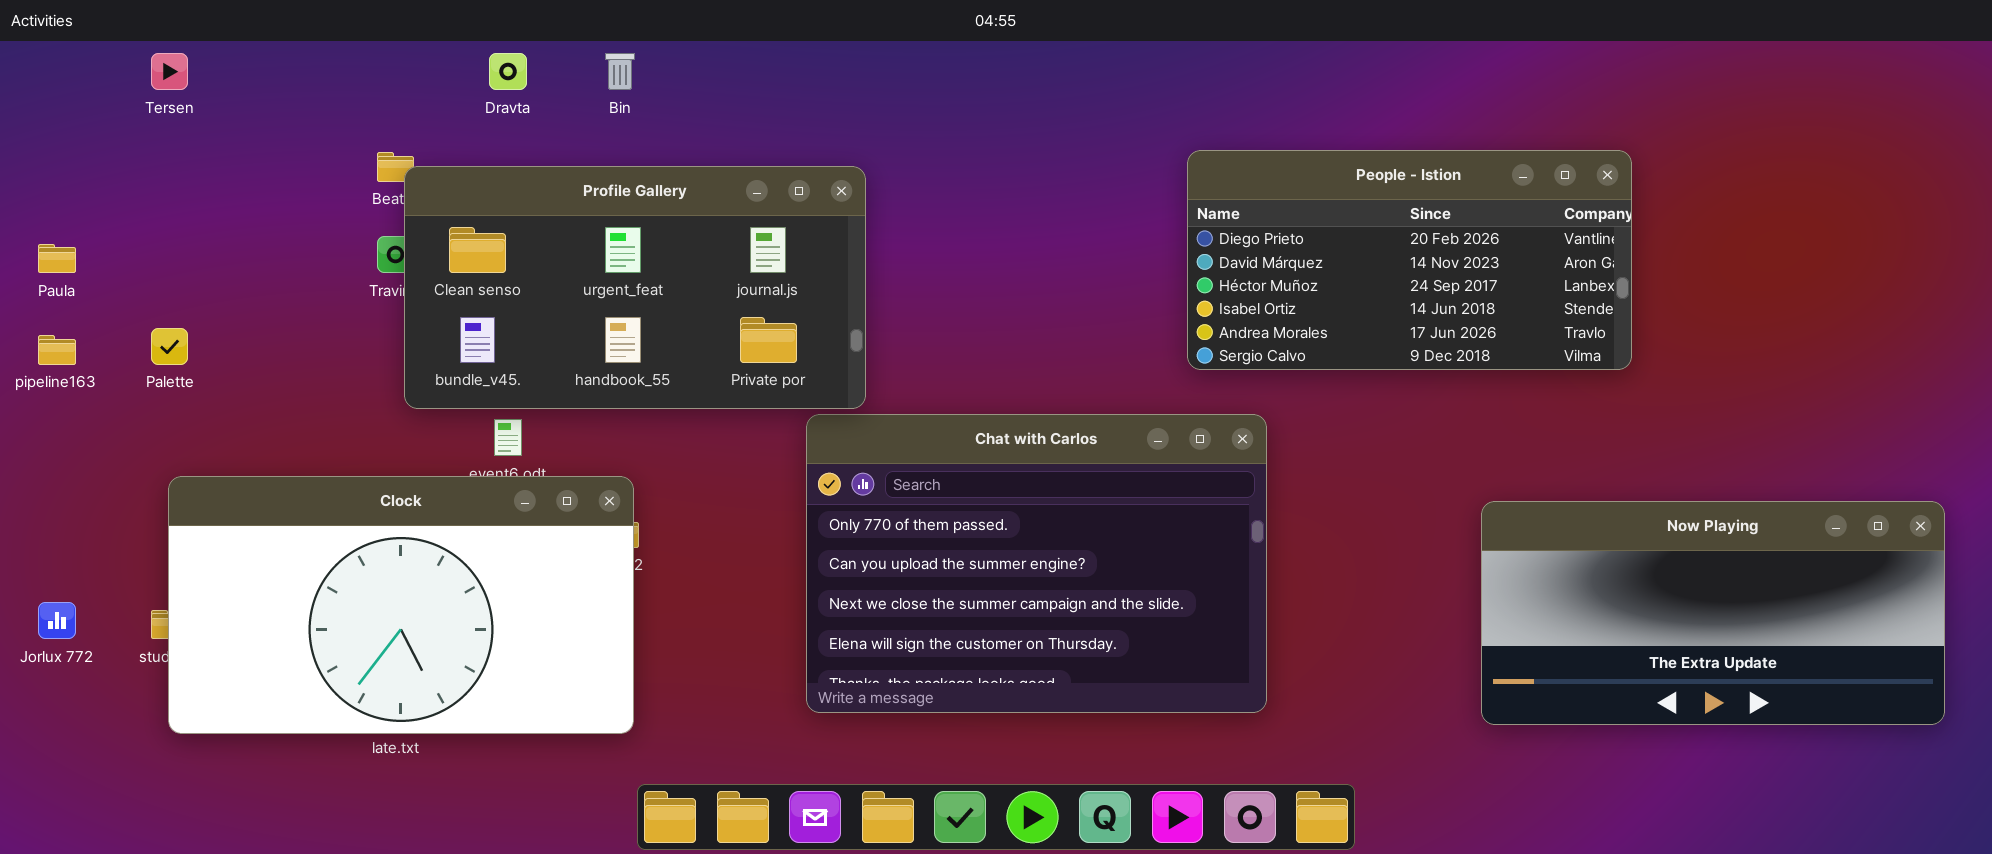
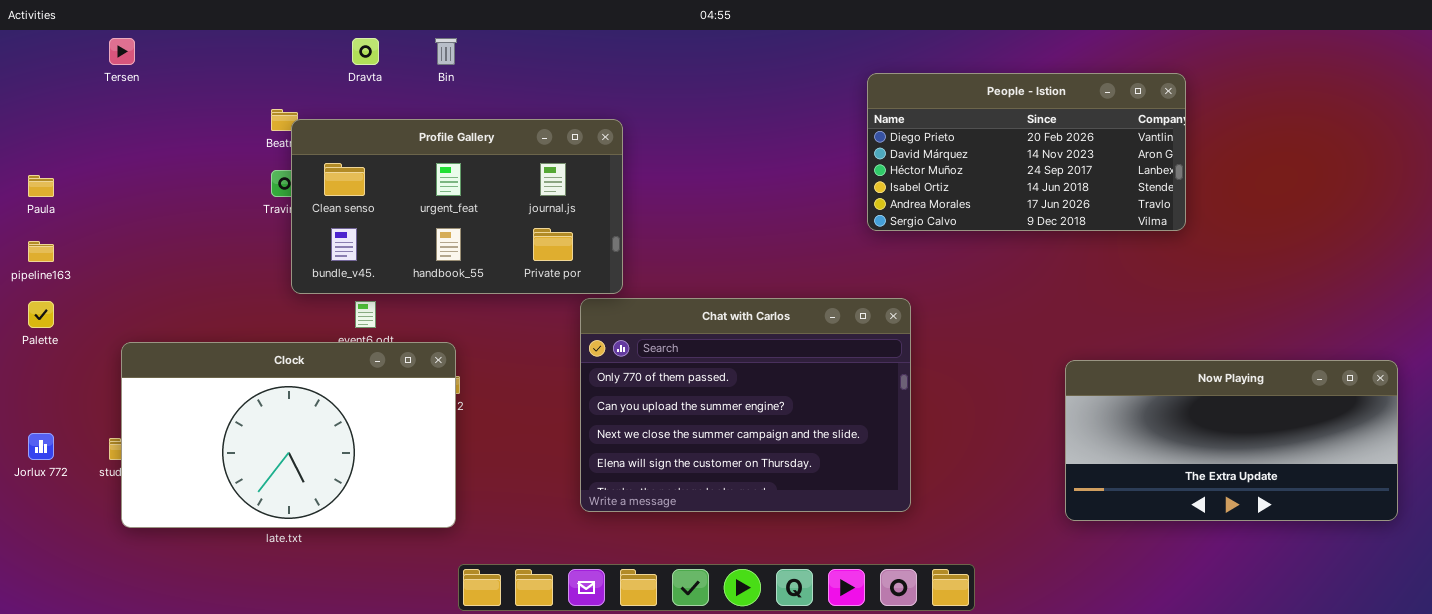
People - Istion: [1187,150,1632,370] -> [867,73,1186,231], moved
Palette: [151,328,188,365] -> [28,301,54,328], moved

